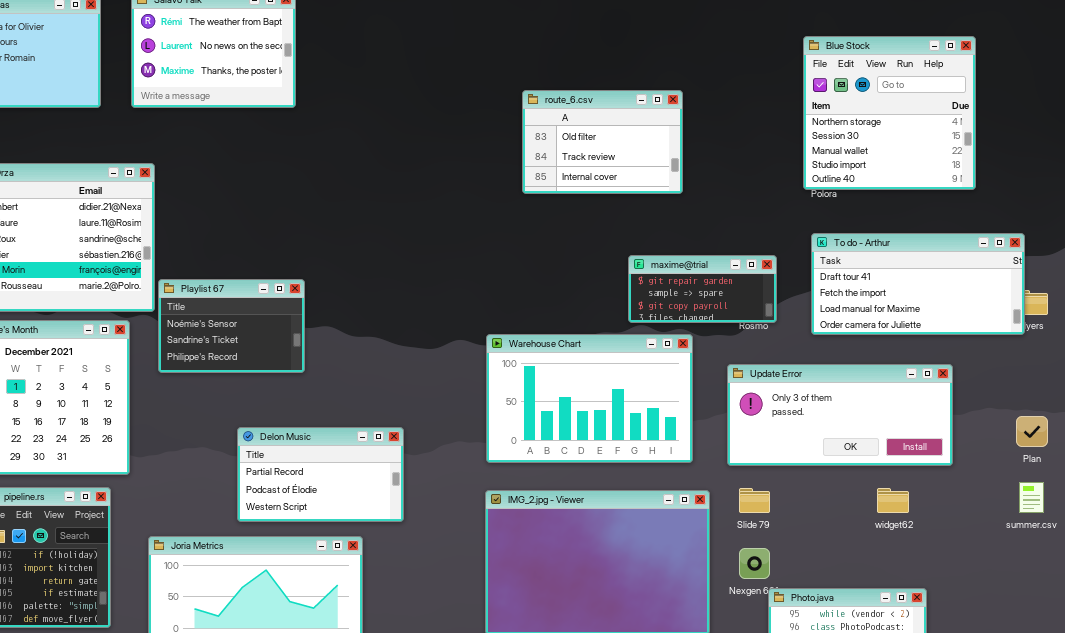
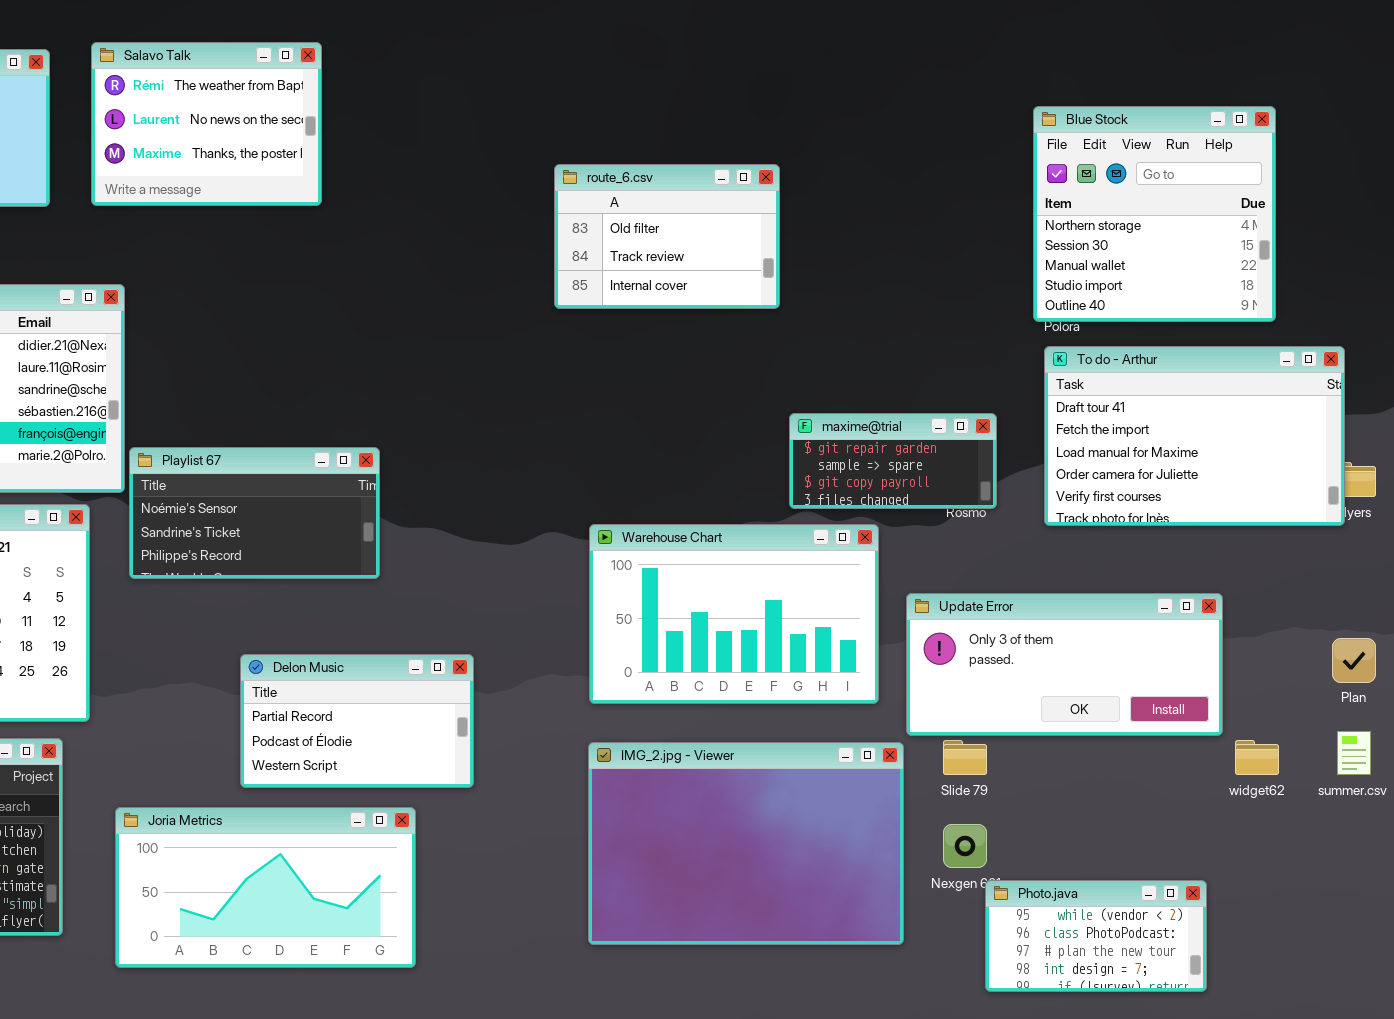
route_6.csv: [522,90,683,194] -> [554,164,780,309], moved
To do - Arthur: [811,233,1025,335] -> [1044,346,1345,526], resized
Playlist 67: [158,279,305,373] -> [129,447,380,579], resized
Update Error: [727,364,953,466] -> [906,593,1223,736], moved
widget62: [877,488,909,513] -> [1235,740,1279,775], moved

